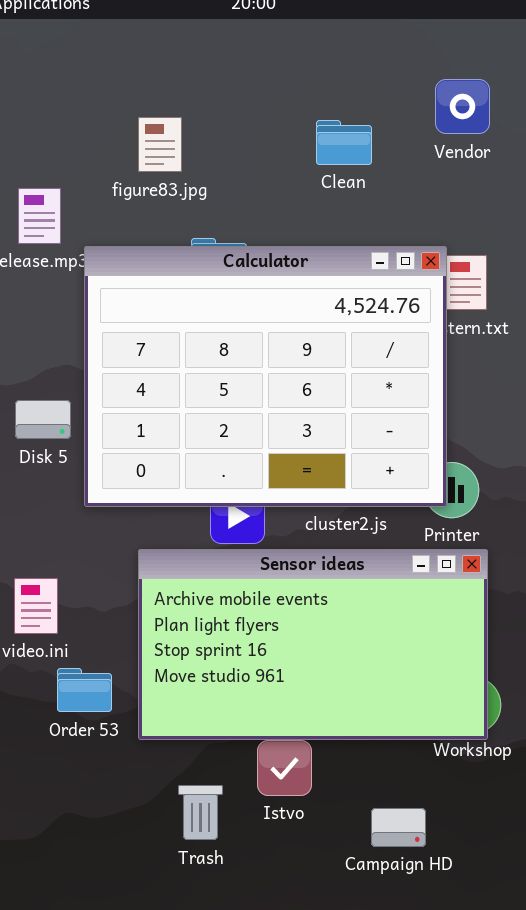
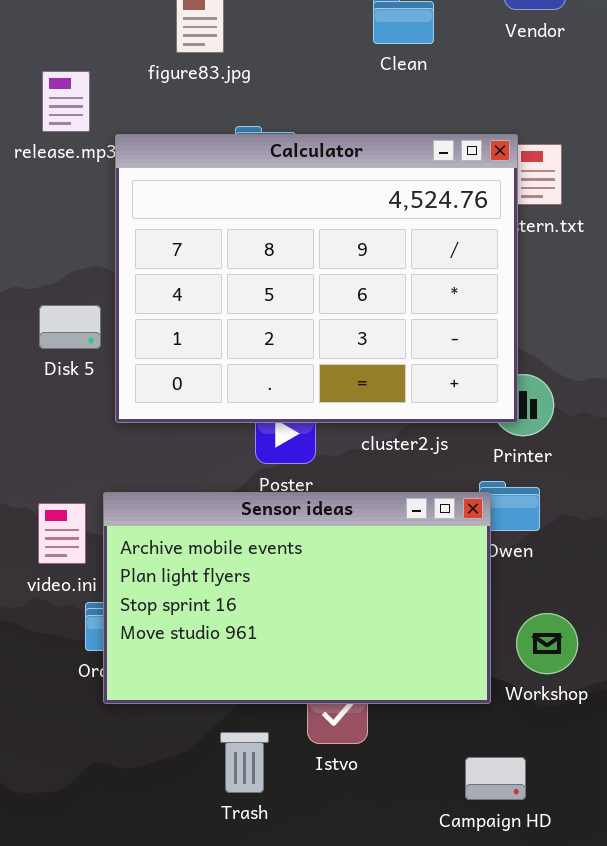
Sensor ideas: [138,549,488,740] -> [103,492,491,704], moved
Campaign HD: [371,808,426,847] -> [465,757,526,800], moved

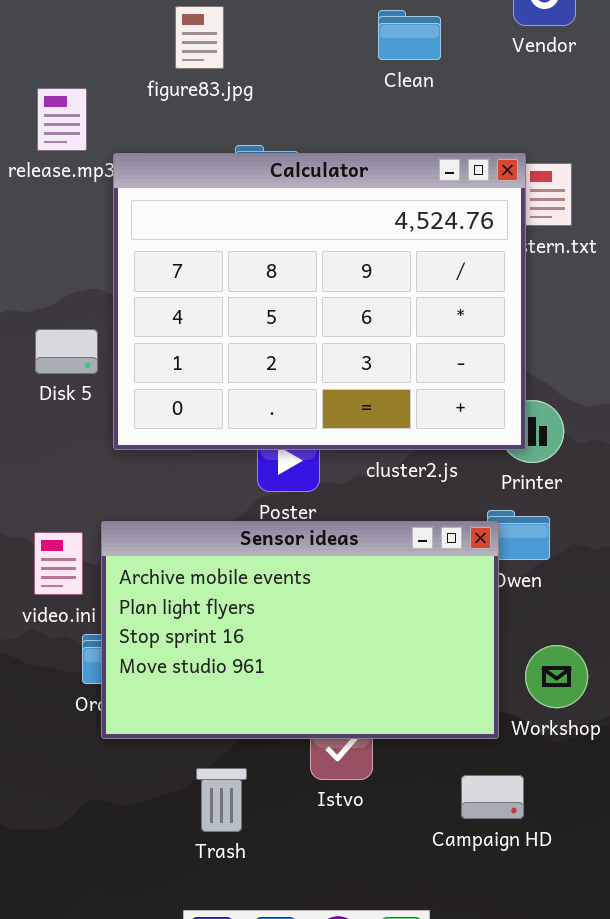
Trash: [220,732,269,793] -> [196,768,247,832], moved
Campaign HD: [465,757,526,800] -> [461,775,524,819], moved

